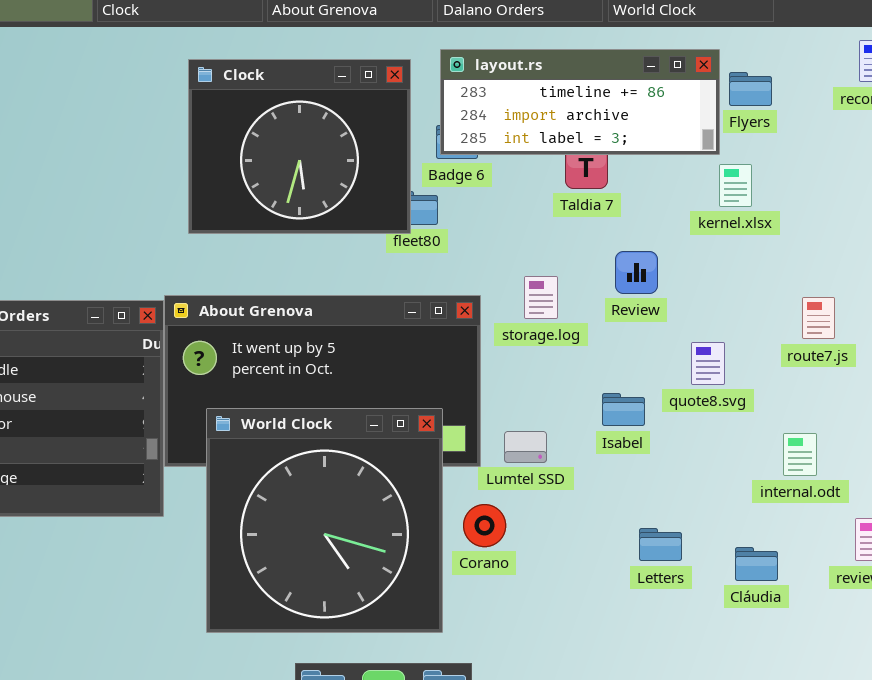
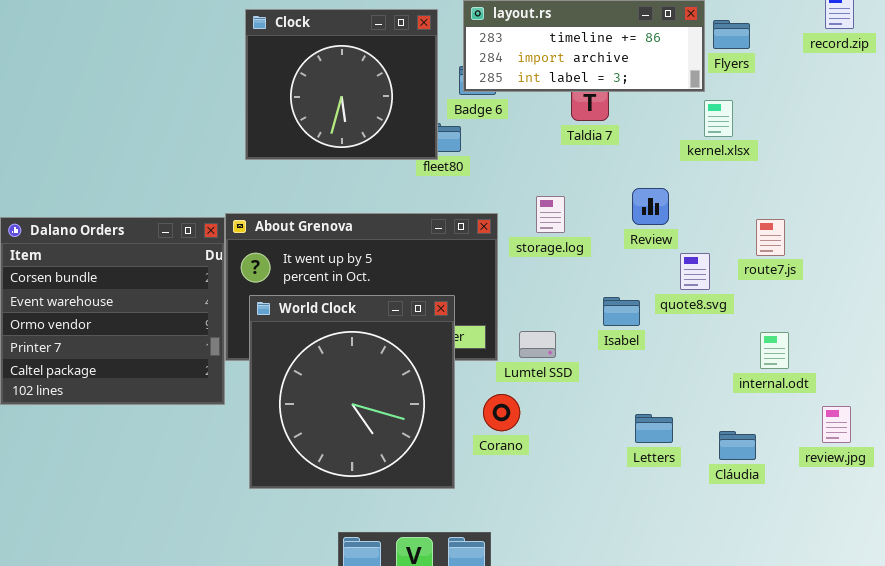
Review: [615,251,658,294] -> [632,188,669,225], moved
route7.js: [802,297,835,339] -> [756,219,785,256], moved
World Clock: [206,408,443,633] -> [249,295,455,489], moved

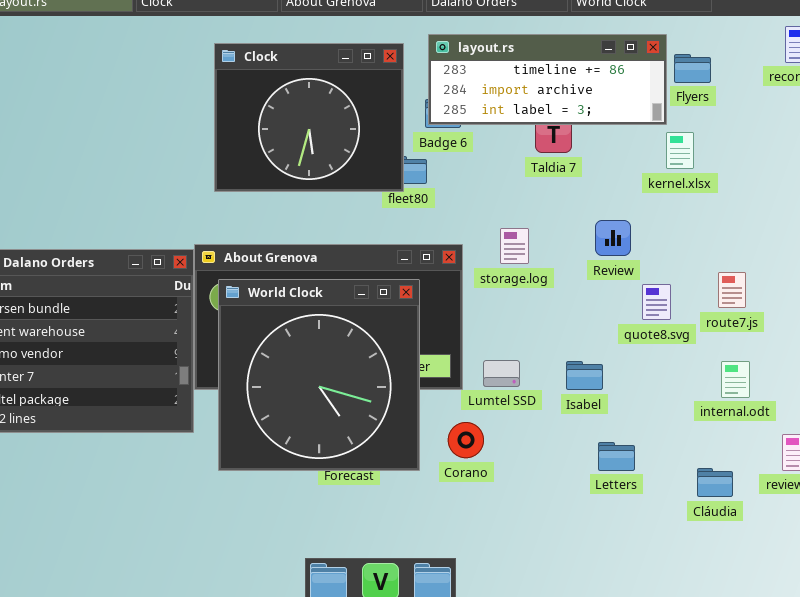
route7.js: [756,219,785,256] -> [718,272,746,308], moved
World Clock: [249,295,455,489] -> [218,279,420,471], moved
Isabel: [603,297,640,326] -> [566,361,603,390], moved
Cláudia: [719,431,756,460] -> [697,468,733,497], moved

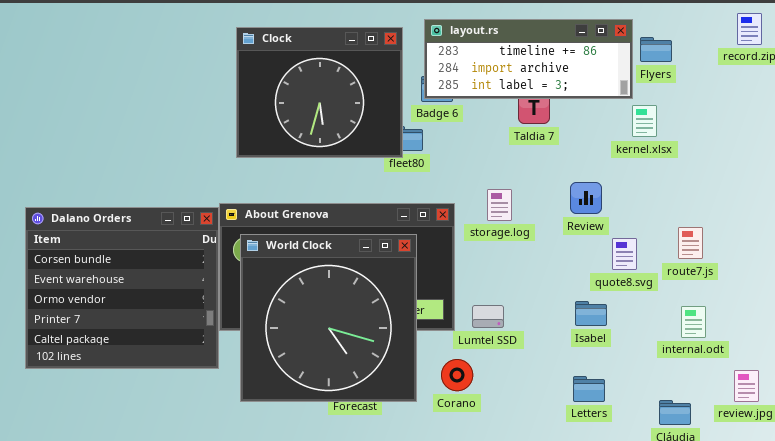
Isabel: [566,361,603,390] -> [575,301,607,326], moved

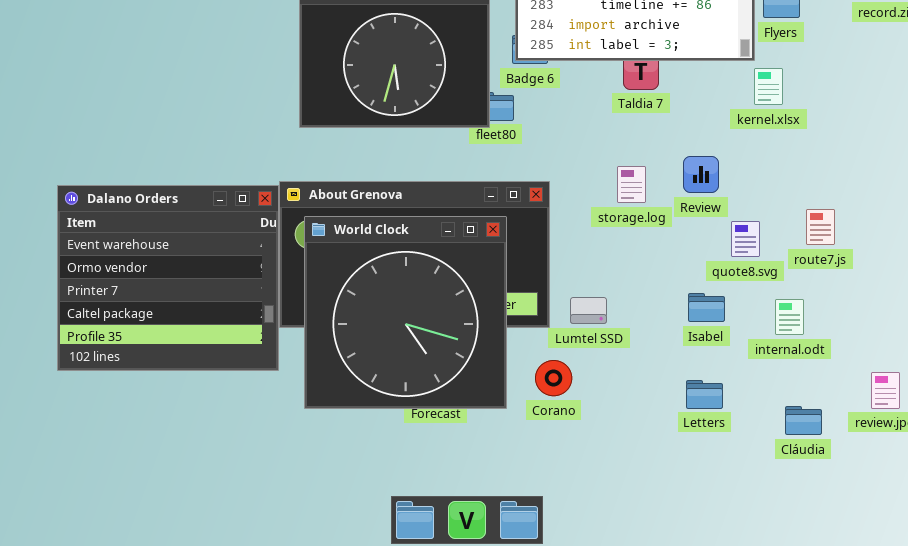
storage.log: [487,189,512,221] -> [617,166,646,203], moved
Dalano Orders: [25,207,219,369] -> [57,185,279,371], scrolled down 1 row
internal.odt: [681,306,706,338] -> [775,299,804,335], moved

